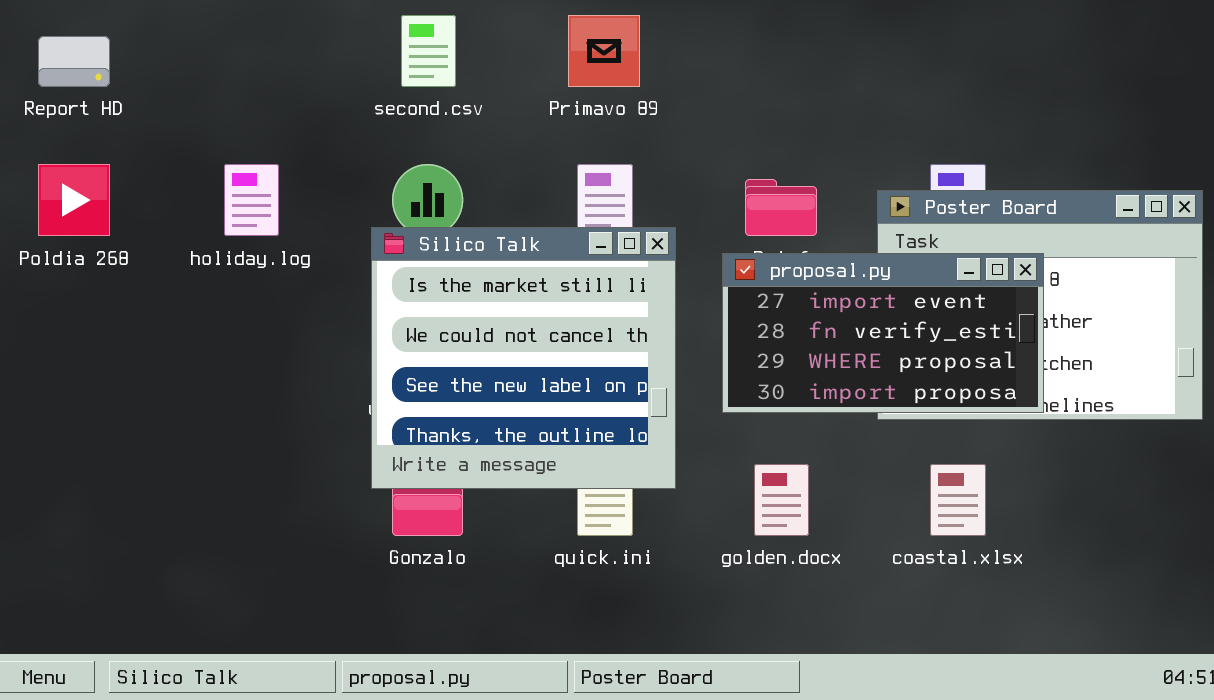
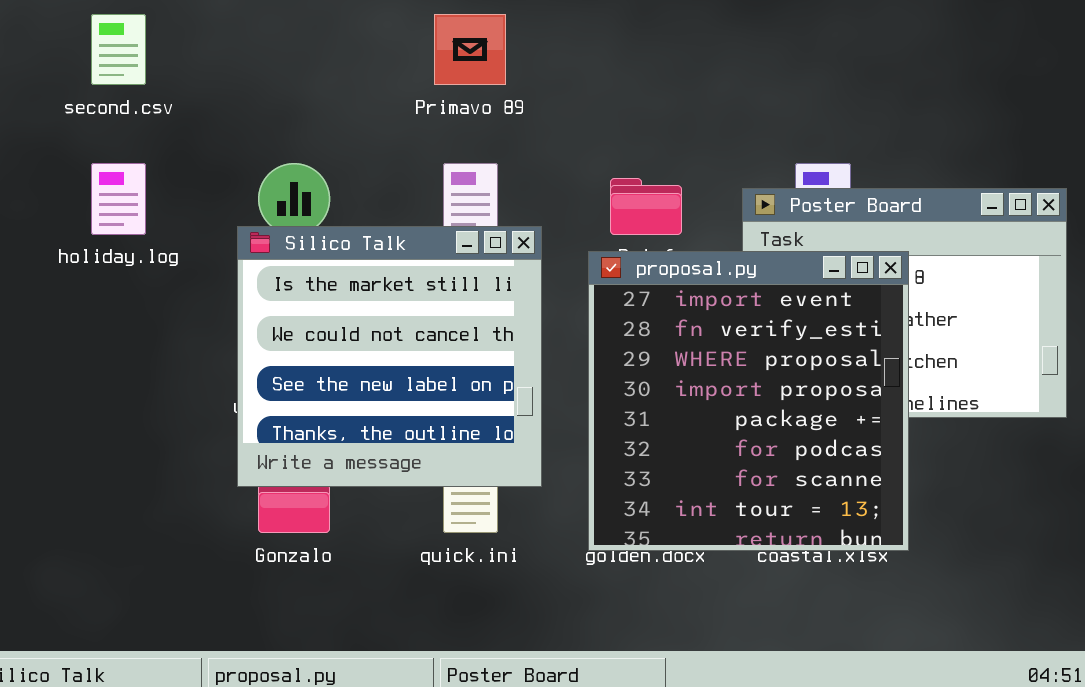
second.csv: [401,15,456,87] -> [91,14,146,85], moved
proposal.py: [722,253,1044,413] -> [588,251,909,551], resized

